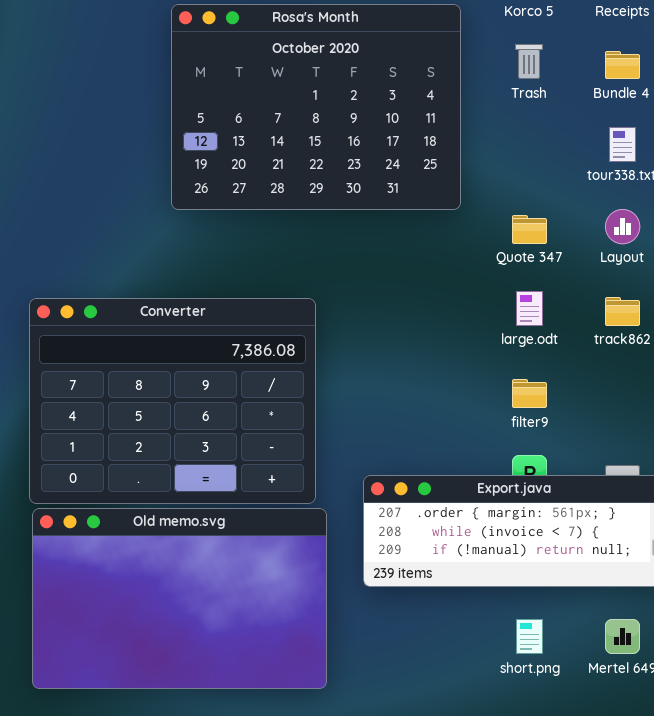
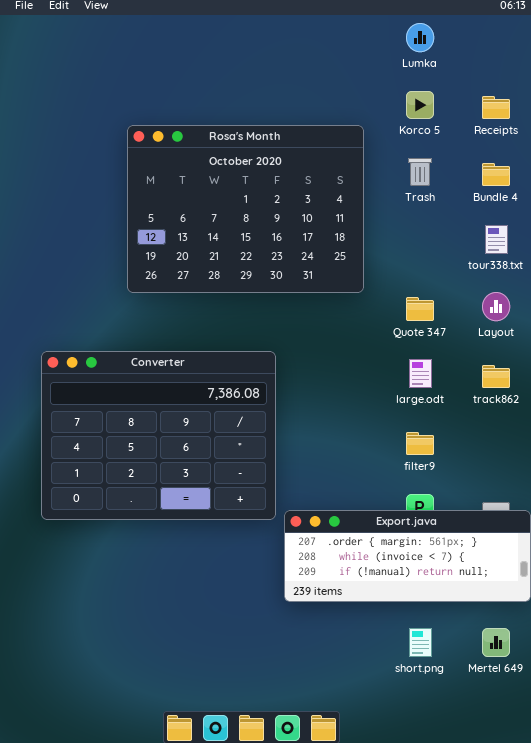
Converter: [29,298,316,504] -> [41,351,276,520], moved
Old memo.svg: [32,508,327,689] -> none, closed

